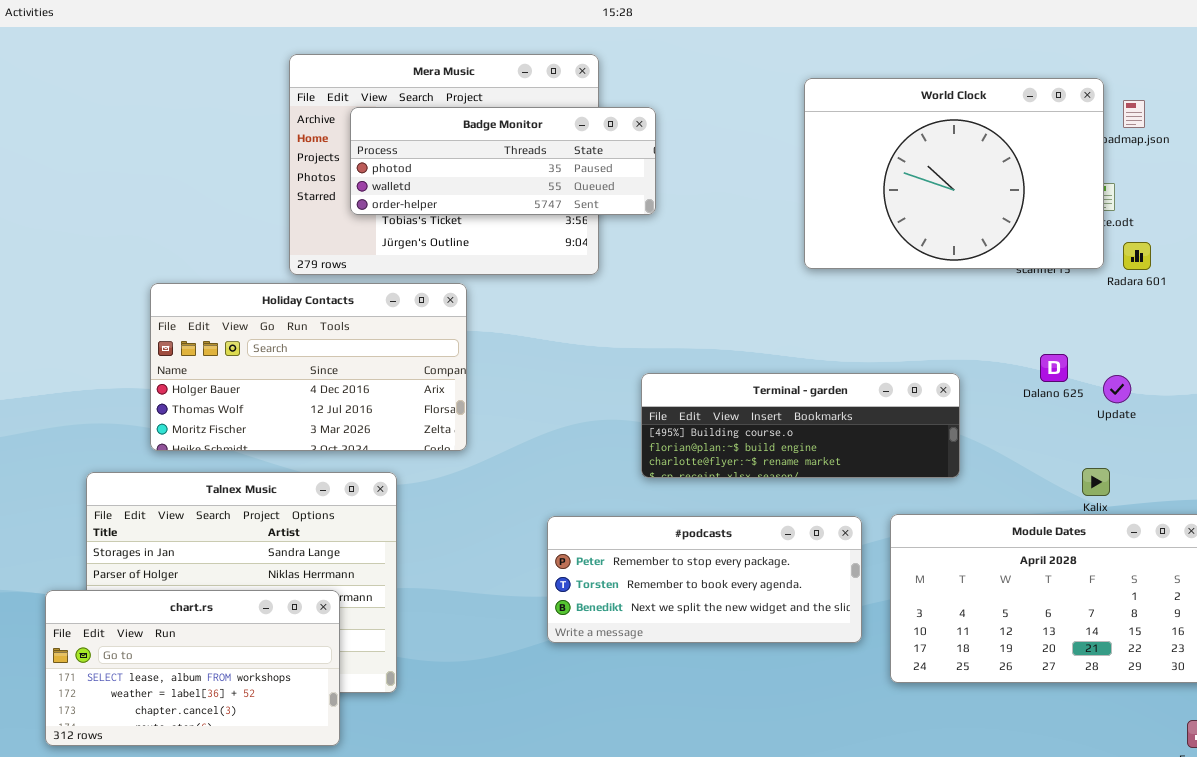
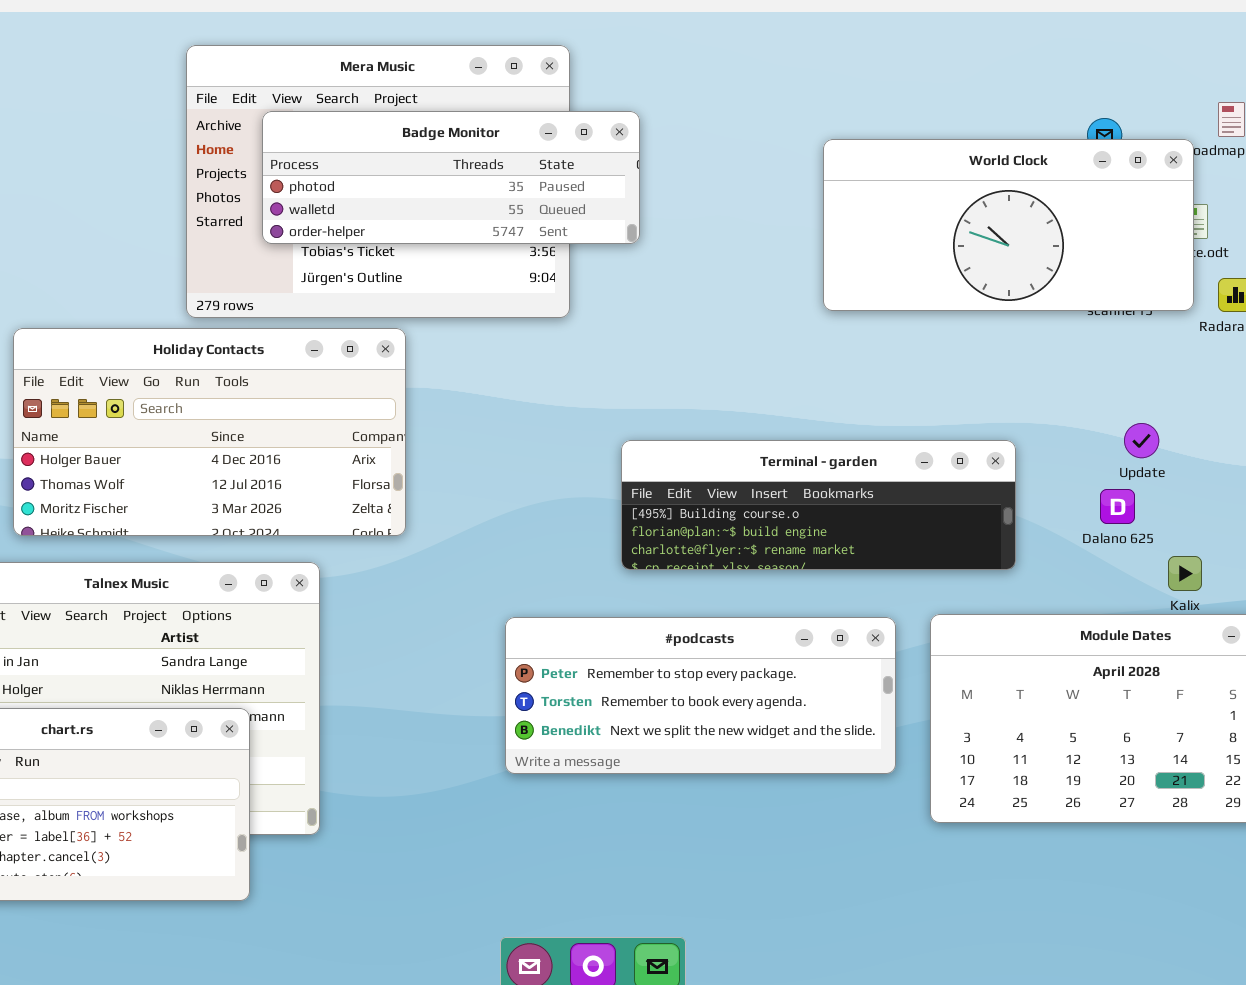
World Clock: [804,78,1104,269] -> [823,139,1194,311], resized
Dalano 625: [1040,354,1068,382] -> [1100,489,1135,524], moved
Update: [1103,375,1131,403] -> [1124,423,1159,458], moved

